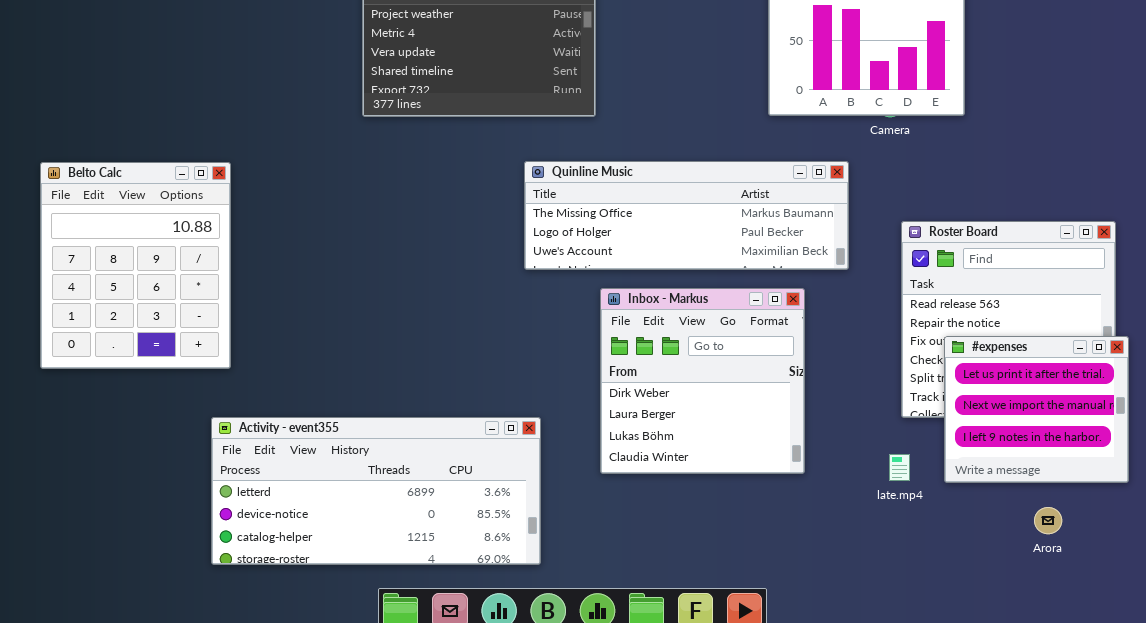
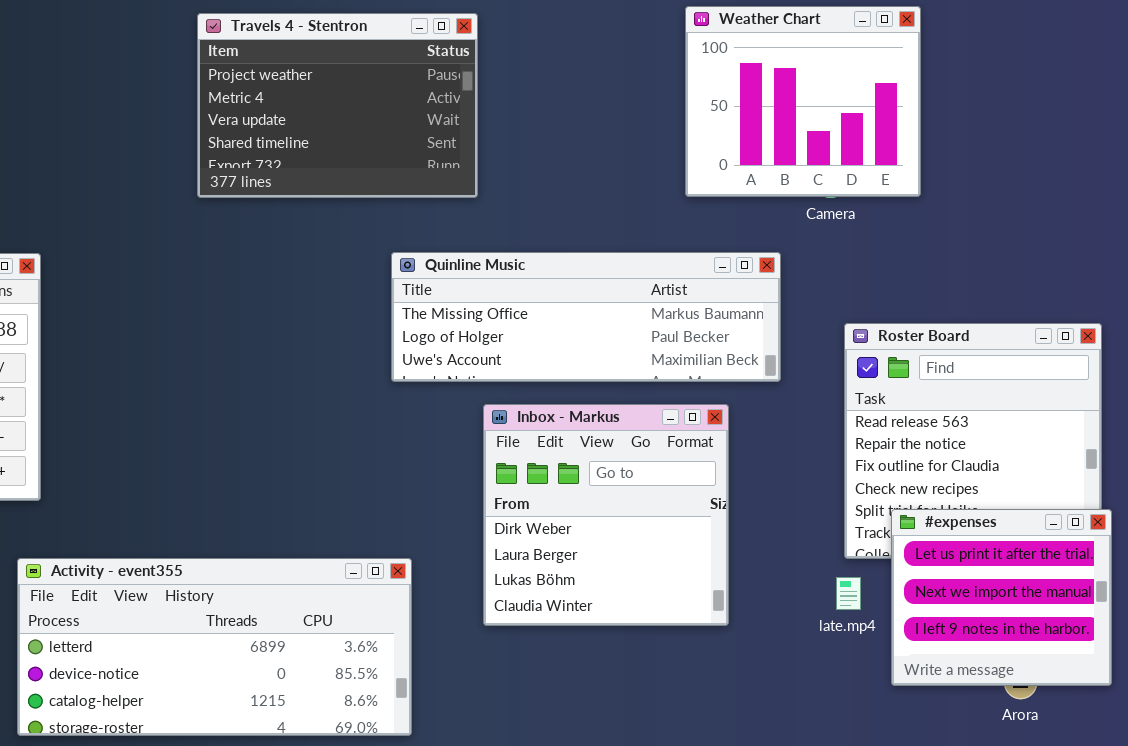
#expenses: [944,336,1129,483] -> [891,509,1112,686], moved
late.mp4: [889,454,910,481] -> [836,577,861,610], moved

